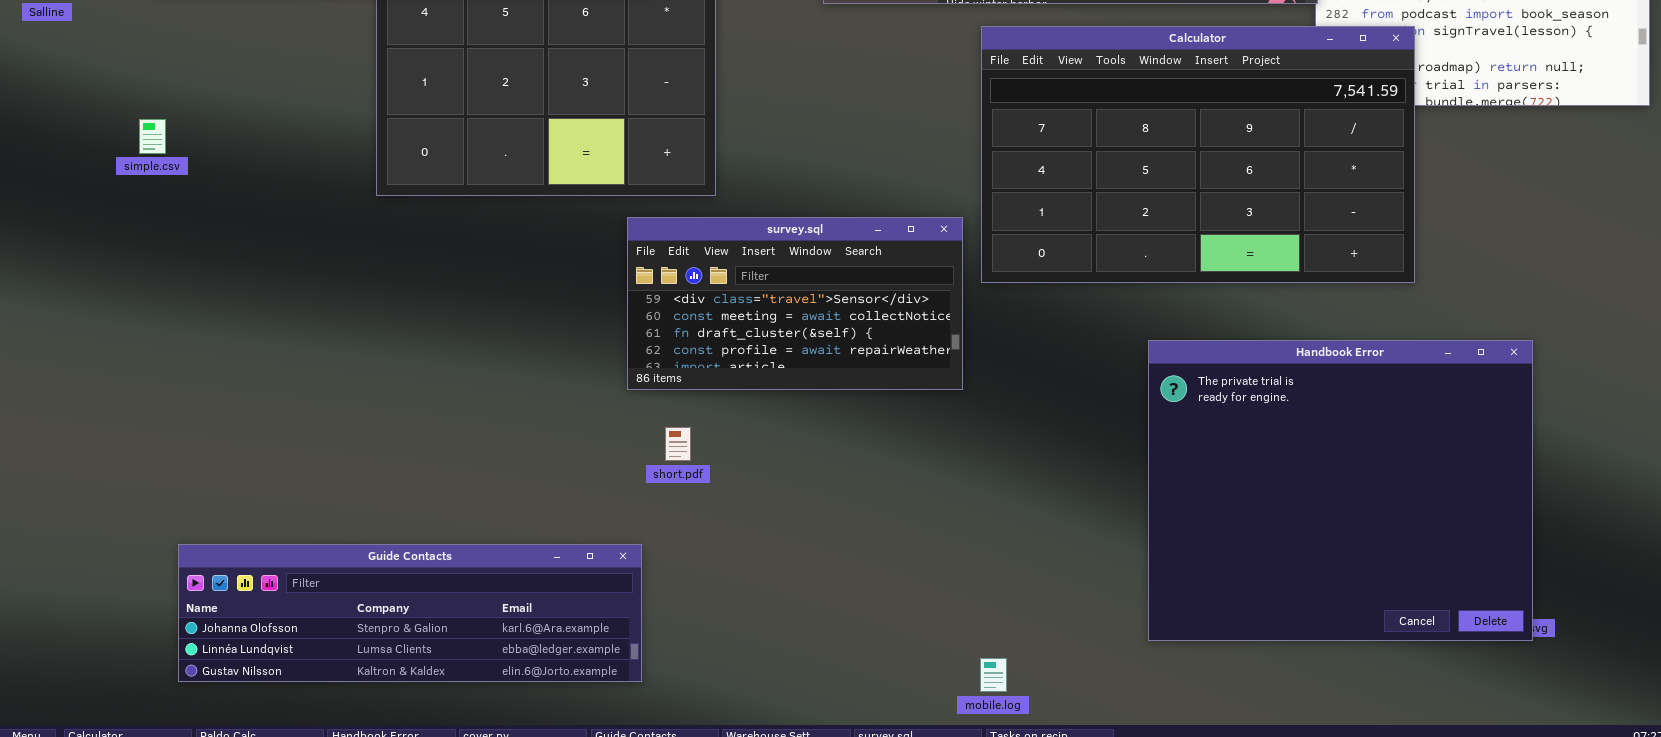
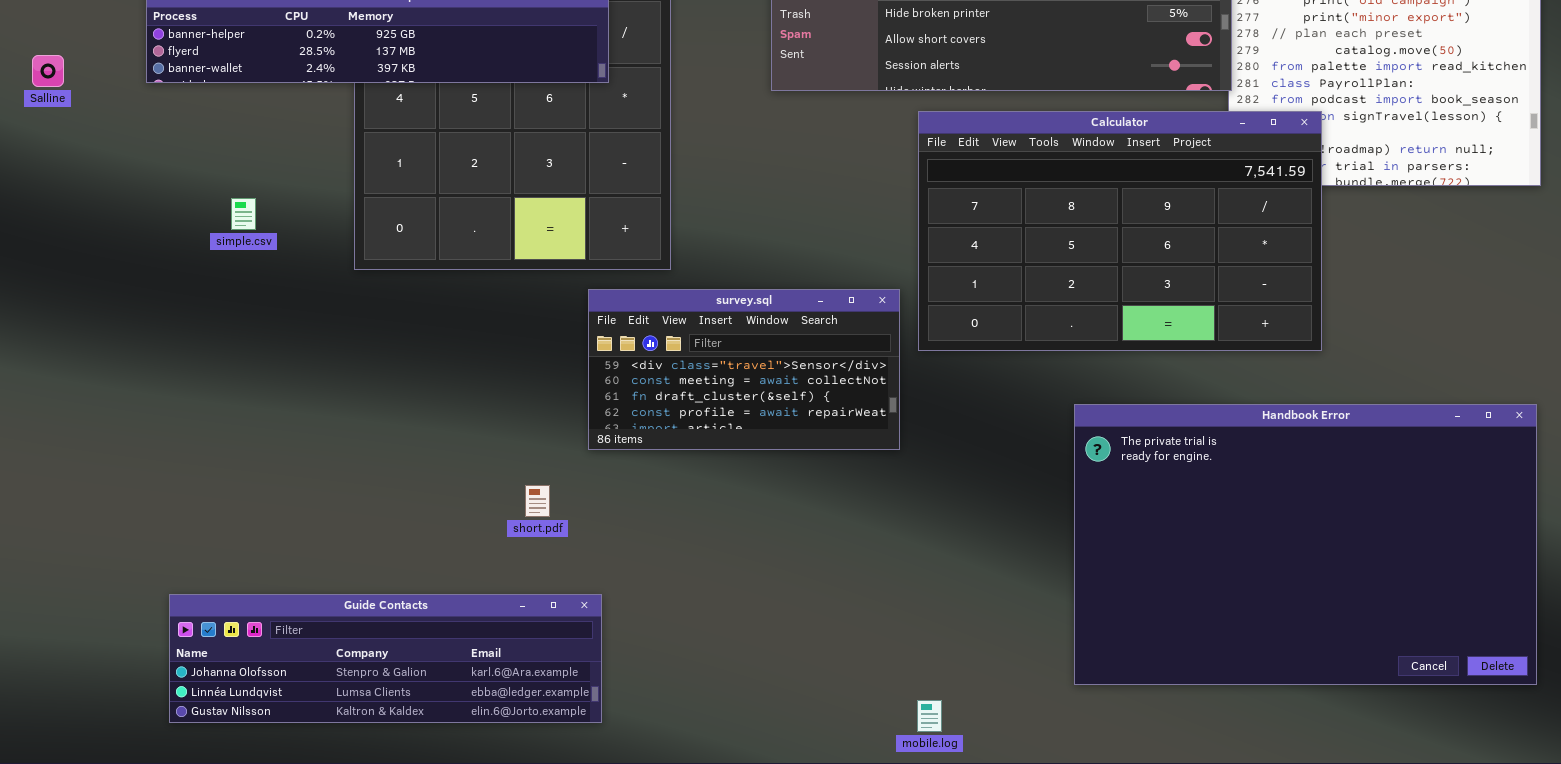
simple.csv: [139,119,166,154] -> [231,198,256,230], moved
Handbook Error: [1148,340,1533,641] -> [1074,404,1537,685], resized
short.pdf: [665,427,691,461] -> [525,485,550,517], moved

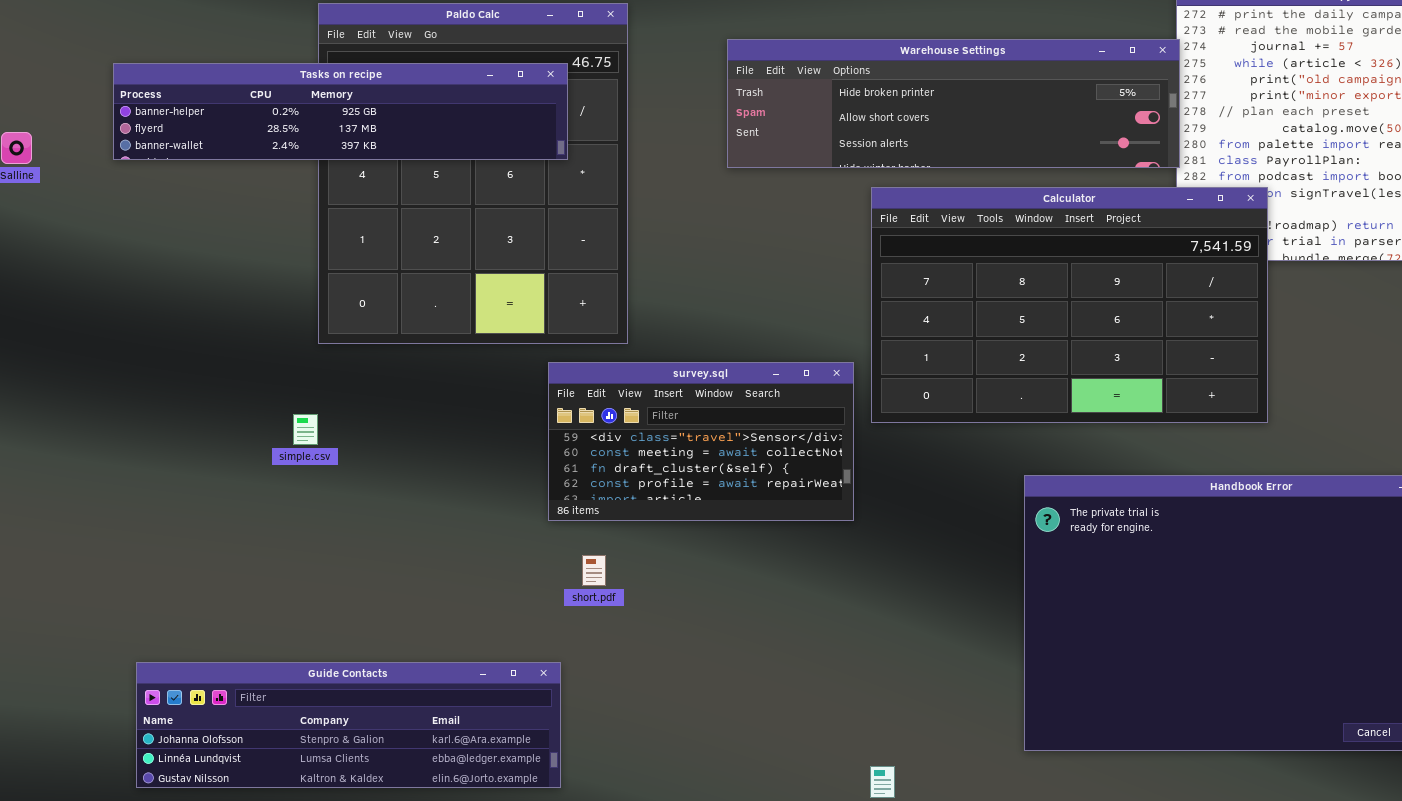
simple.csv: [231,198,256,230] -> [293,414,318,445], moved
short.pdf: [525,485,550,517] -> [582,555,606,586], moved

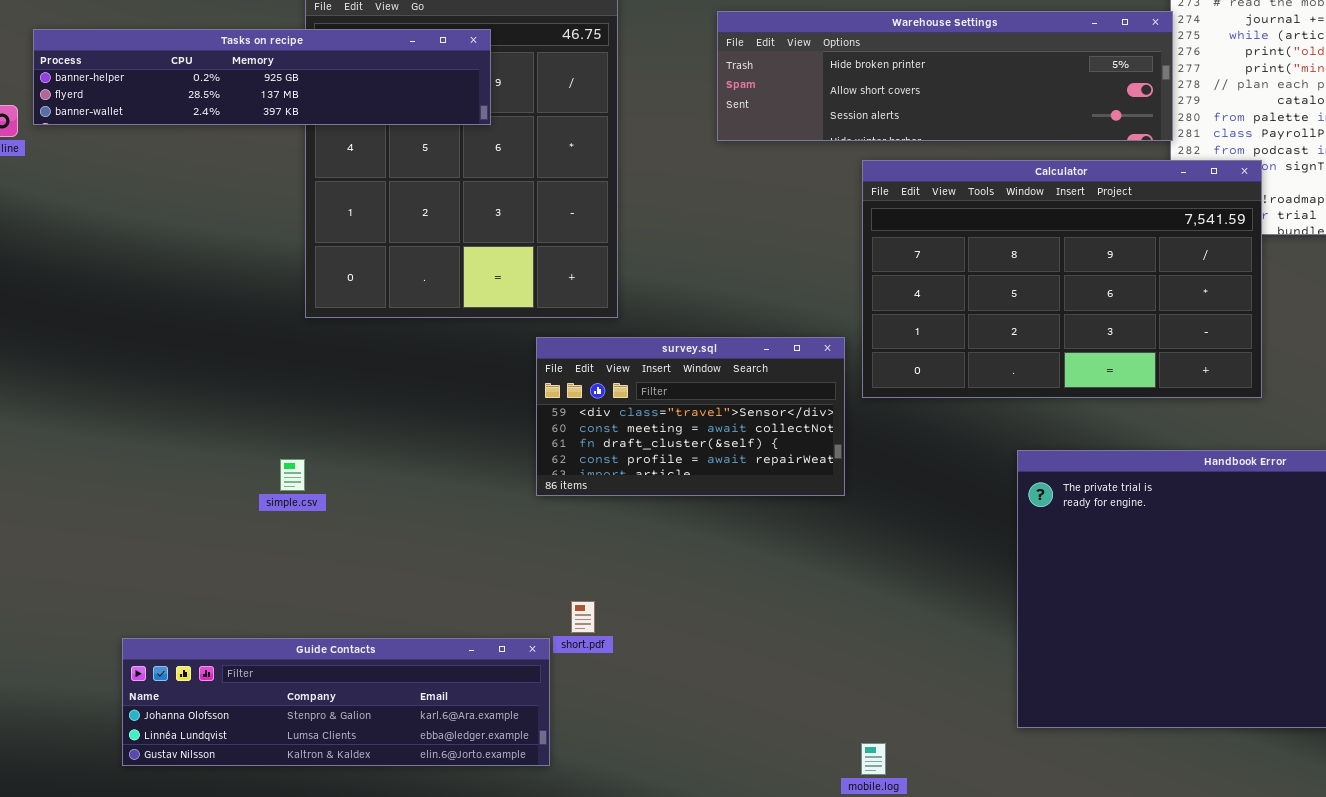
Tasks on recipe: [113,63,568,160] -> [33,29,491,125], moved
simple.csv: [293,414,318,445] -> [280,459,305,491], moved
short.pdf: [582,555,606,586] -> [571,601,595,633], moved

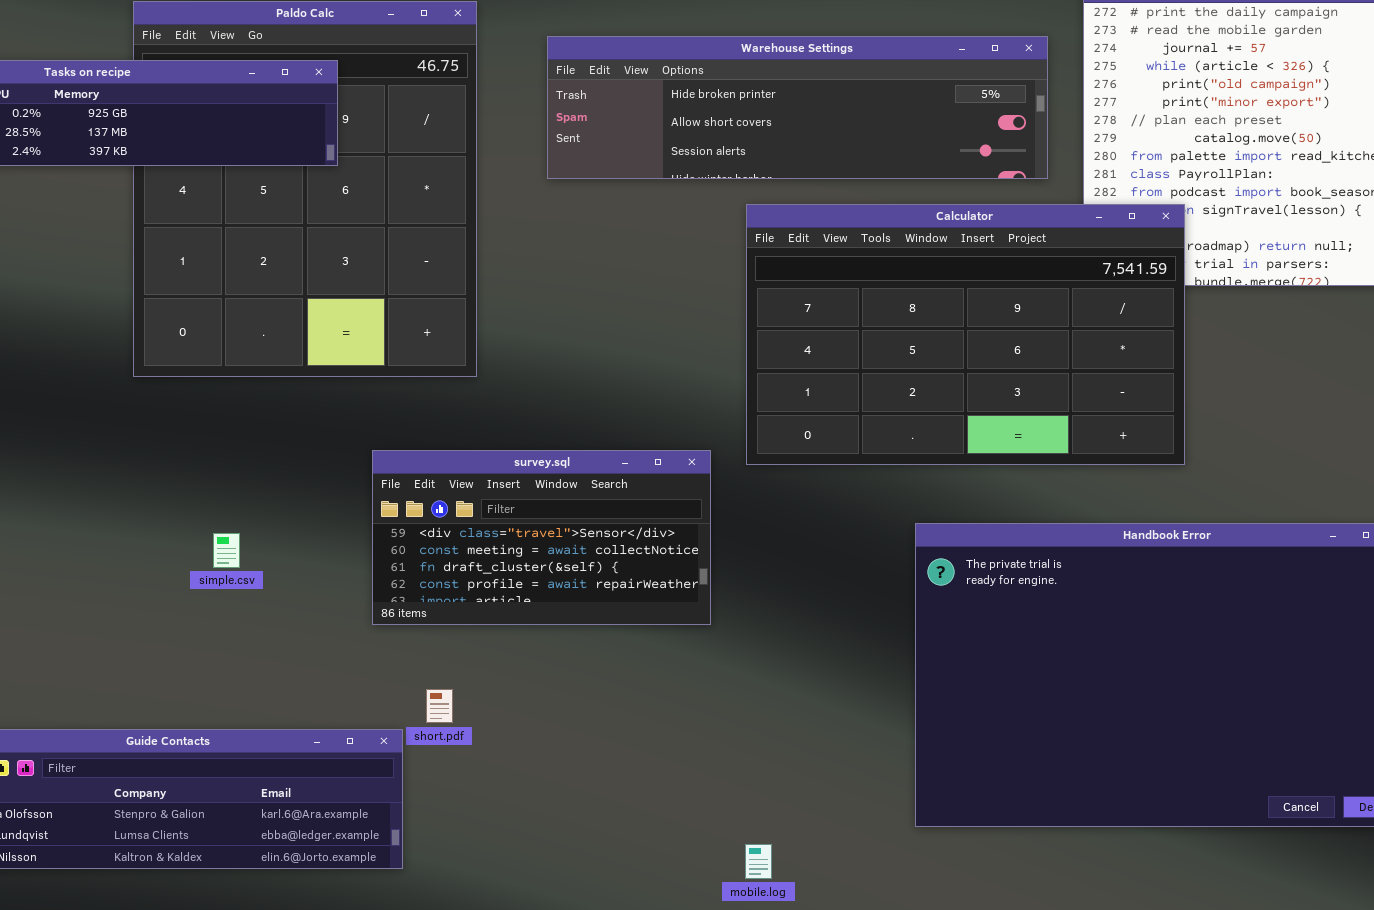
Warehouse Settings: [717,11,1173,141] -> [547,36,1048,179], moved
survey.sql: [536,337,845,496] -> [372,450,711,625], moved
simple.csv: [280,459,305,491] -> [213,533,240,568], moved

